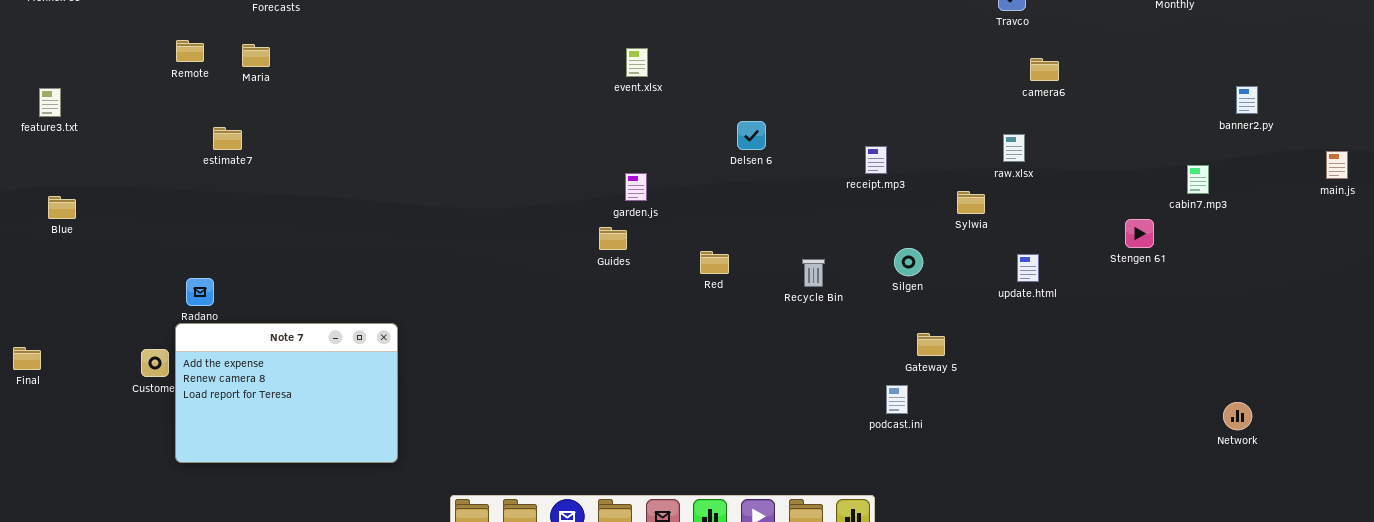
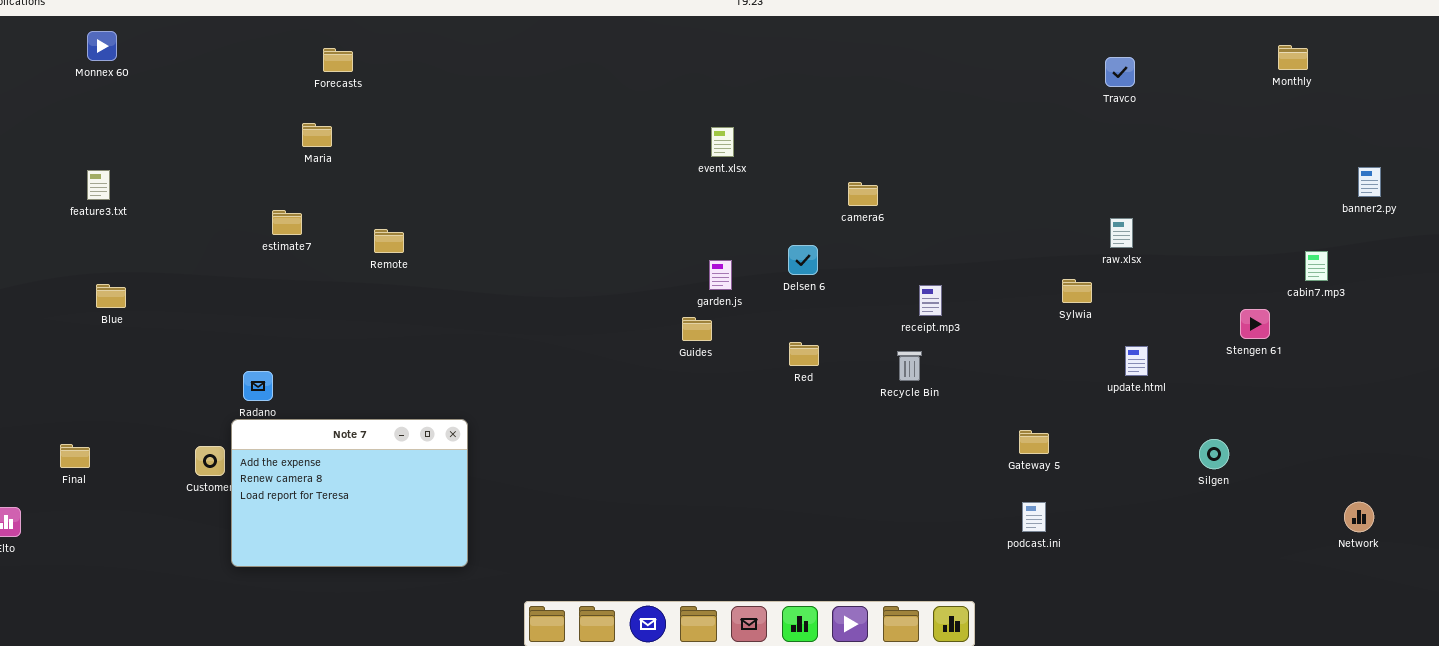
Remote: [176,40,204,62] -> [374,229,404,253], moved
camera6: [1030,58,1059,81] -> [848,182,878,206], moved
Delsen 6: [737,121,766,150] -> [788,245,818,275], moved
receipt.mp3: [865,146,887,174] -> [919,285,942,316], moved
Silgen: [894,248,923,276] -> [1199,439,1229,469], moved
podcast.ini: [886,385,908,414] -> [1022,502,1046,532], moved

